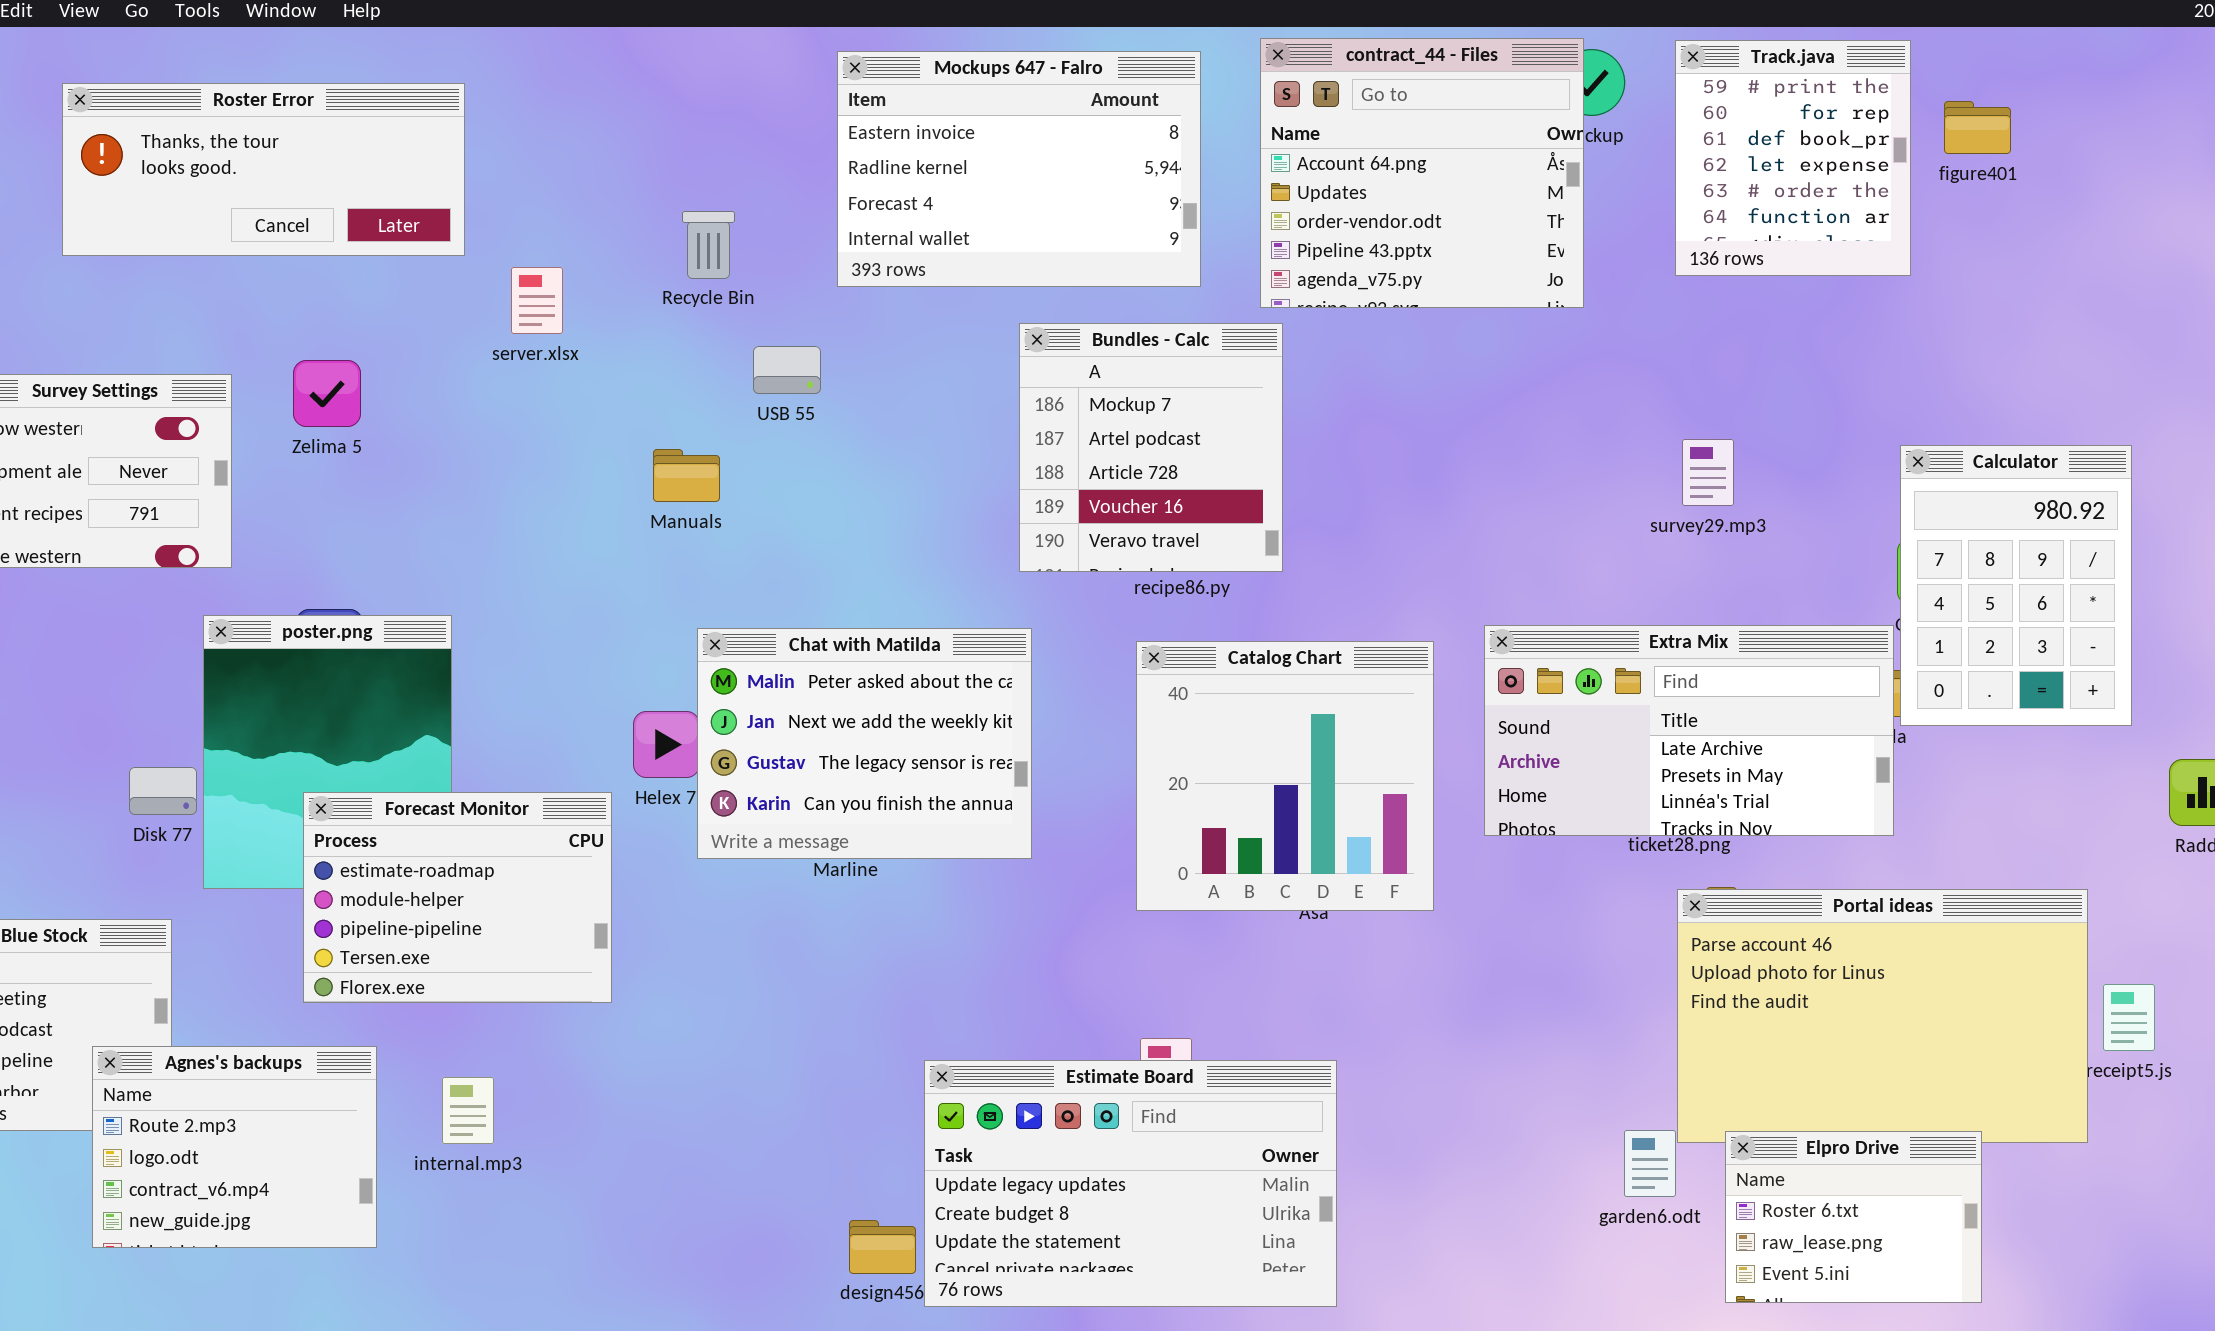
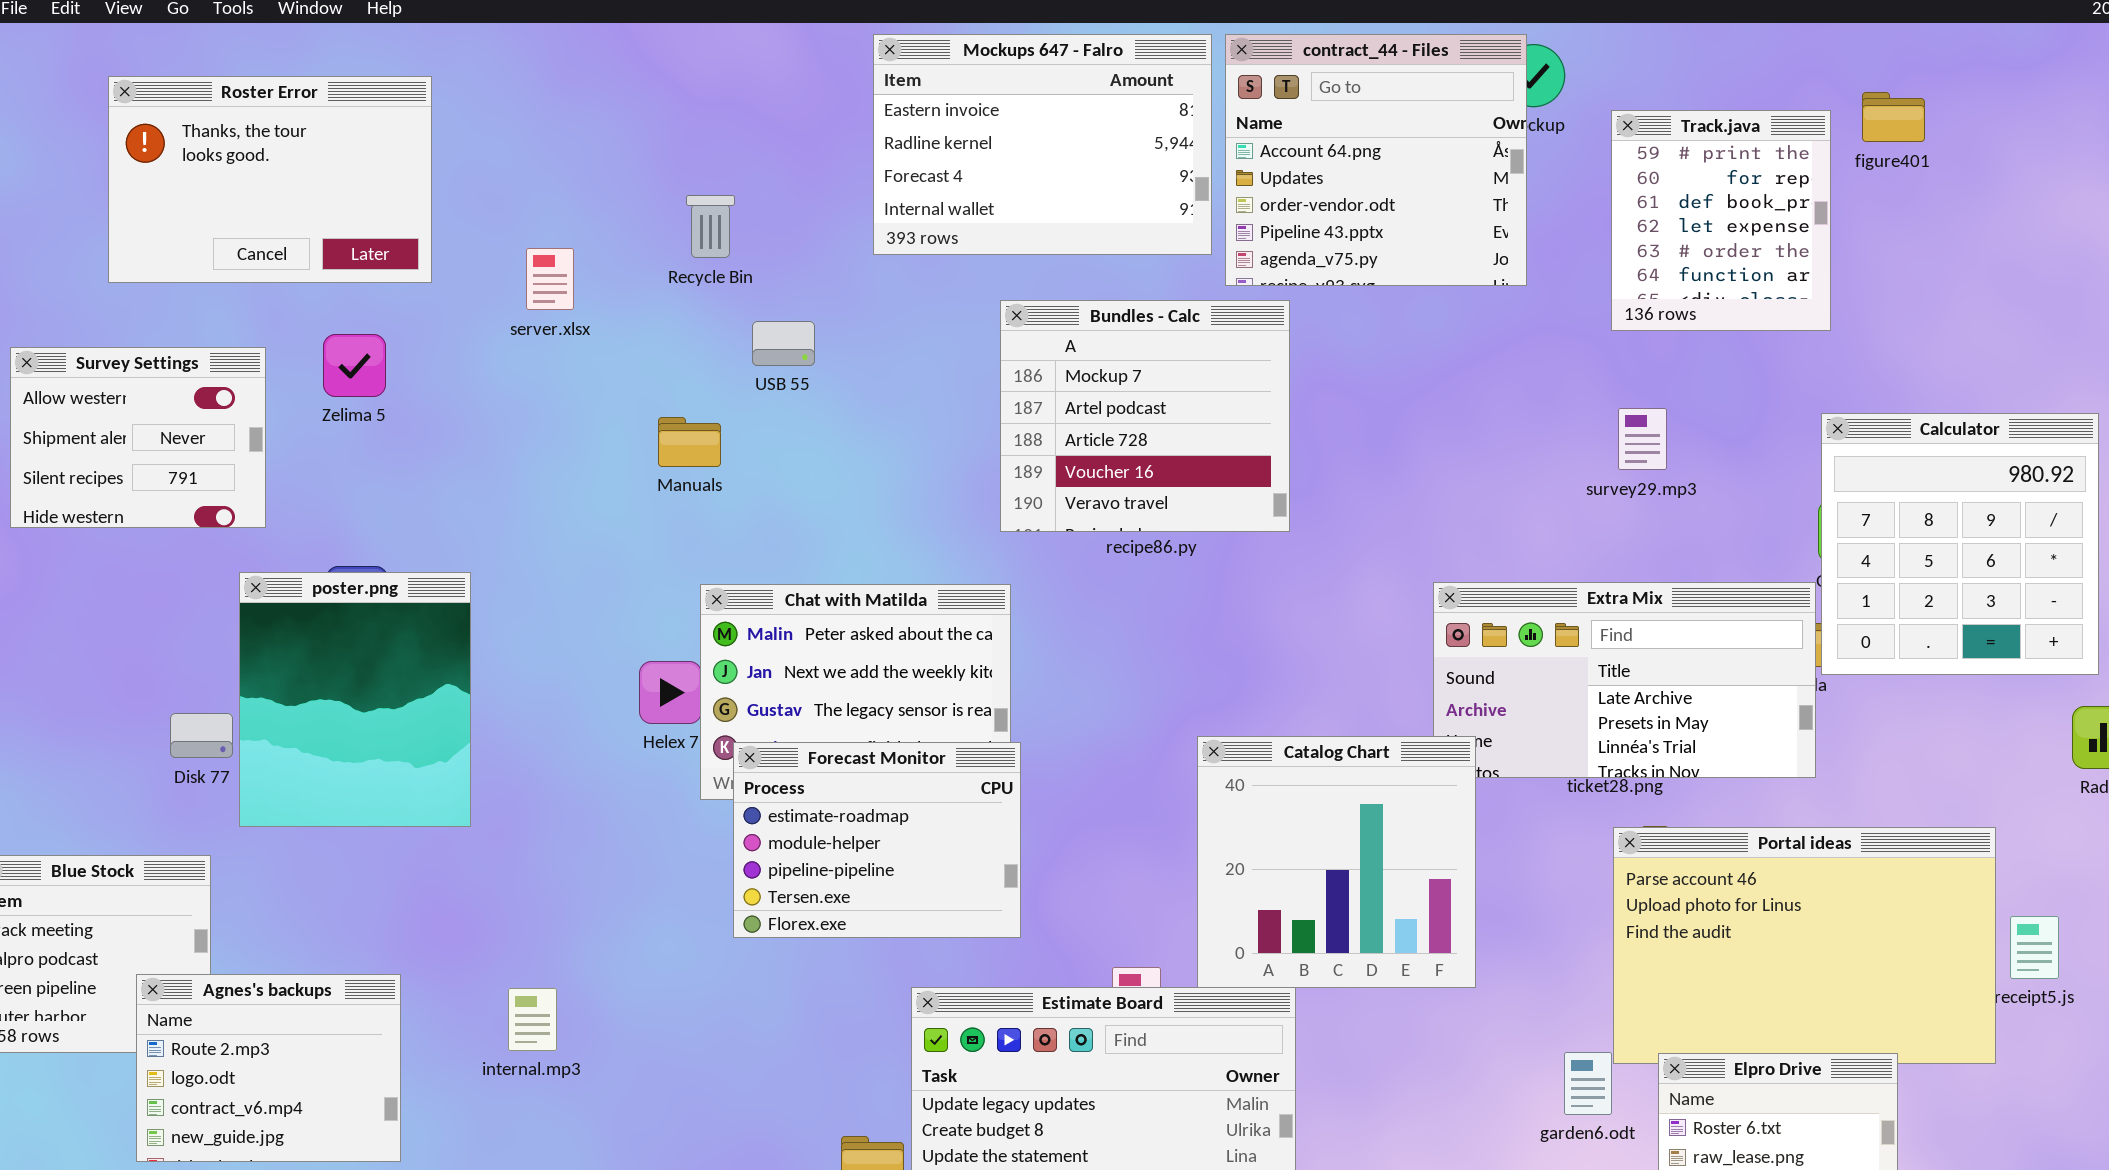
Track.java: [1675,40,1911,276] -> [1611,110,1831,331], moved
Mockups 647 - Falro: [837,51,1201,287] -> [873,34,1212,255], moved
Roster Error: [62,83,465,256] -> [108,76,432,283], resized
Bundles - Calc: [1019,323,1283,572] -> [1000,300,1290,532], resized
Calculator: [1900,445,2132,726] -> [1821,413,2099,675], resized
Catalog Chart: [1136,641,1434,911] -> [1197,736,1476,988], moved
Forecast Monitor: [303,792,612,1003] -> [733,742,1021,938], moved
internal.mp3: [442,1077,494,1144] -> [508,988,557,1051], moved

